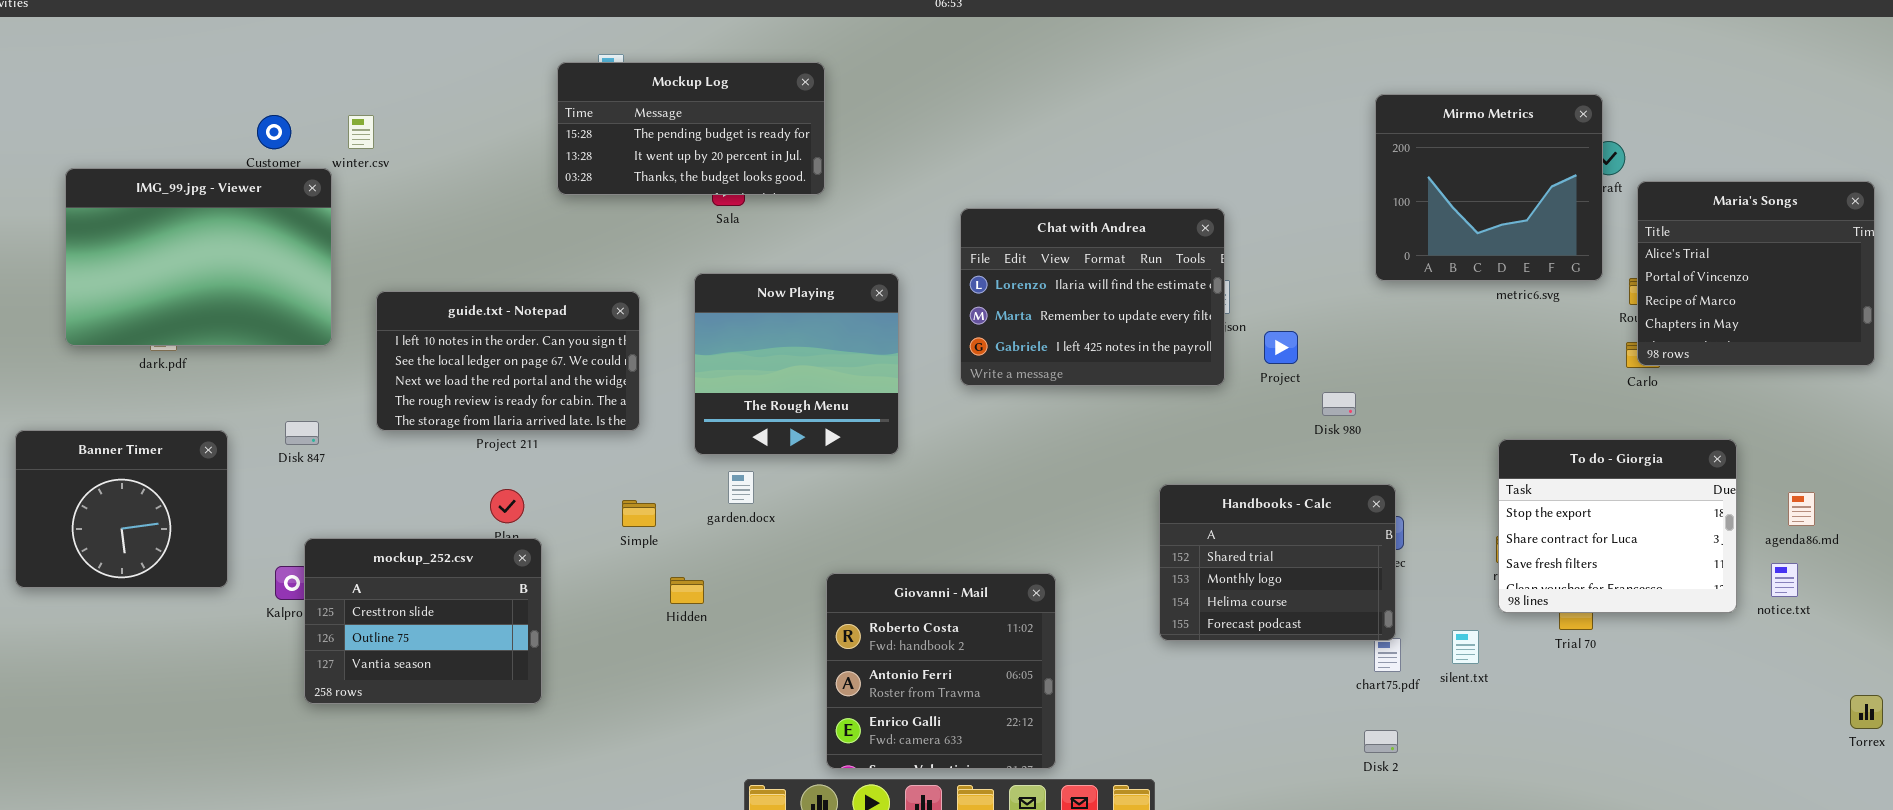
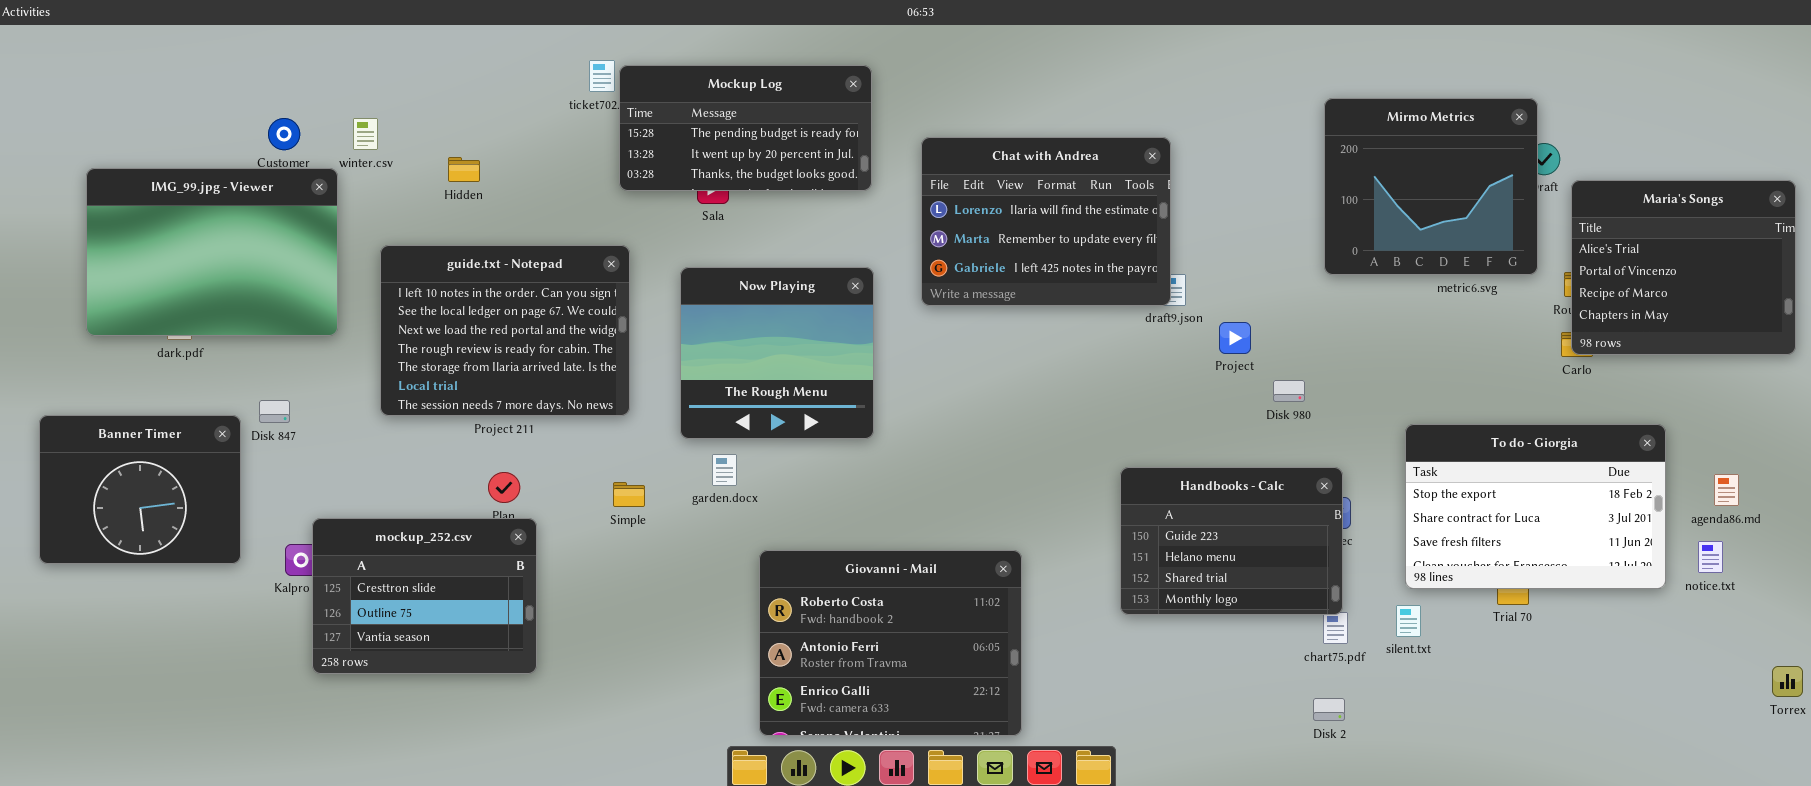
Mockup Log: [557,62,825,195] -> [619,65,872,191], moved
Chat with Andrea: [960,208,1225,386] -> [921,137,1171,306], moved
guide.txt - Notepad: [376,291,640,431] -> [380,245,630,416], resized
Disk 847: [285,421,319,445] -> [259,400,290,423], moved
To do - Giorgia: [1498,439,1737,613] -> [1405,424,1666,589], resized
Handbooks - Calc: [1159,484,1396,641] -> [1120,467,1343,615], scrolled up 2 rows
Giovanni - Mail: [826,573,1056,769] -> [759,550,1022,736], resized
Hidden: [670,577,704,604] -> [448,157,480,182], moved

